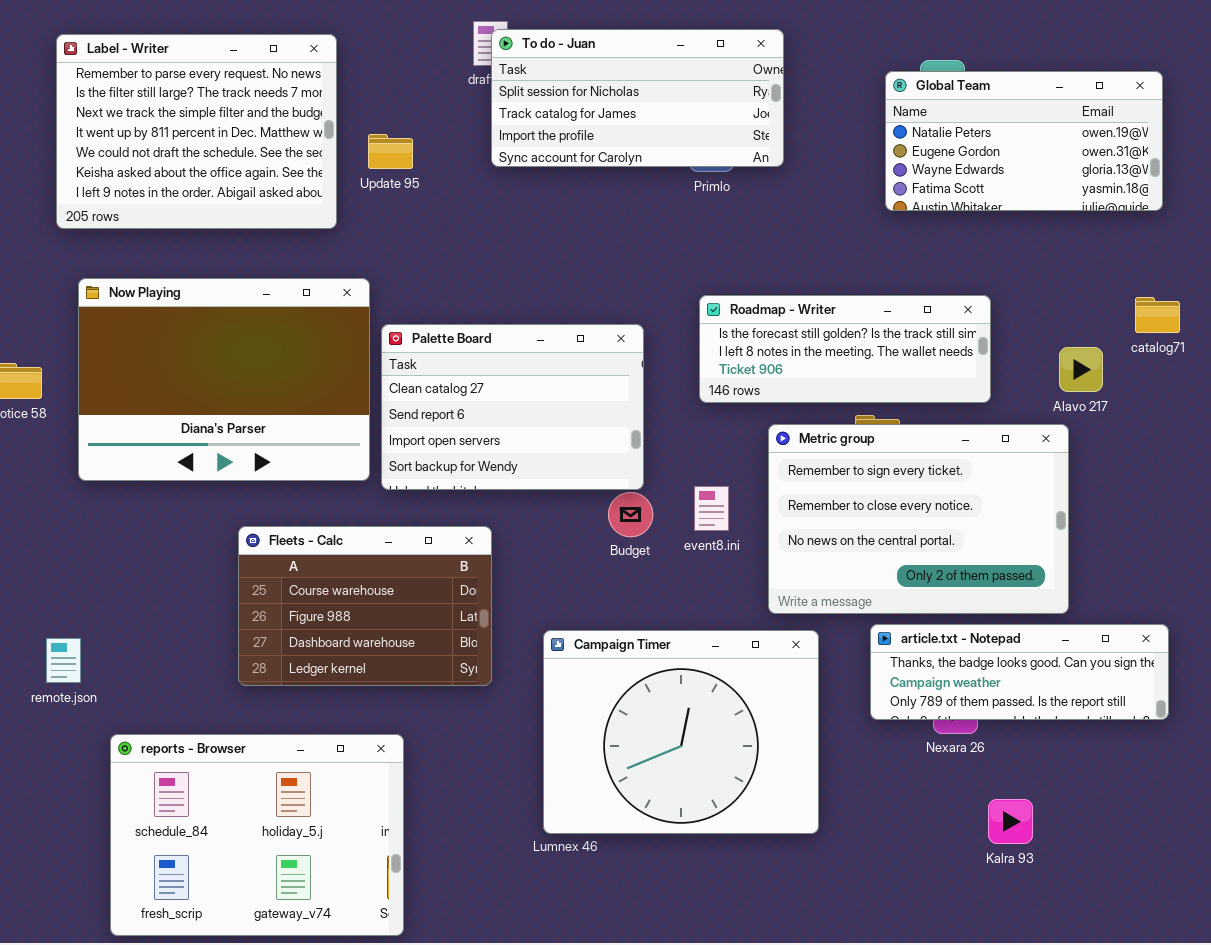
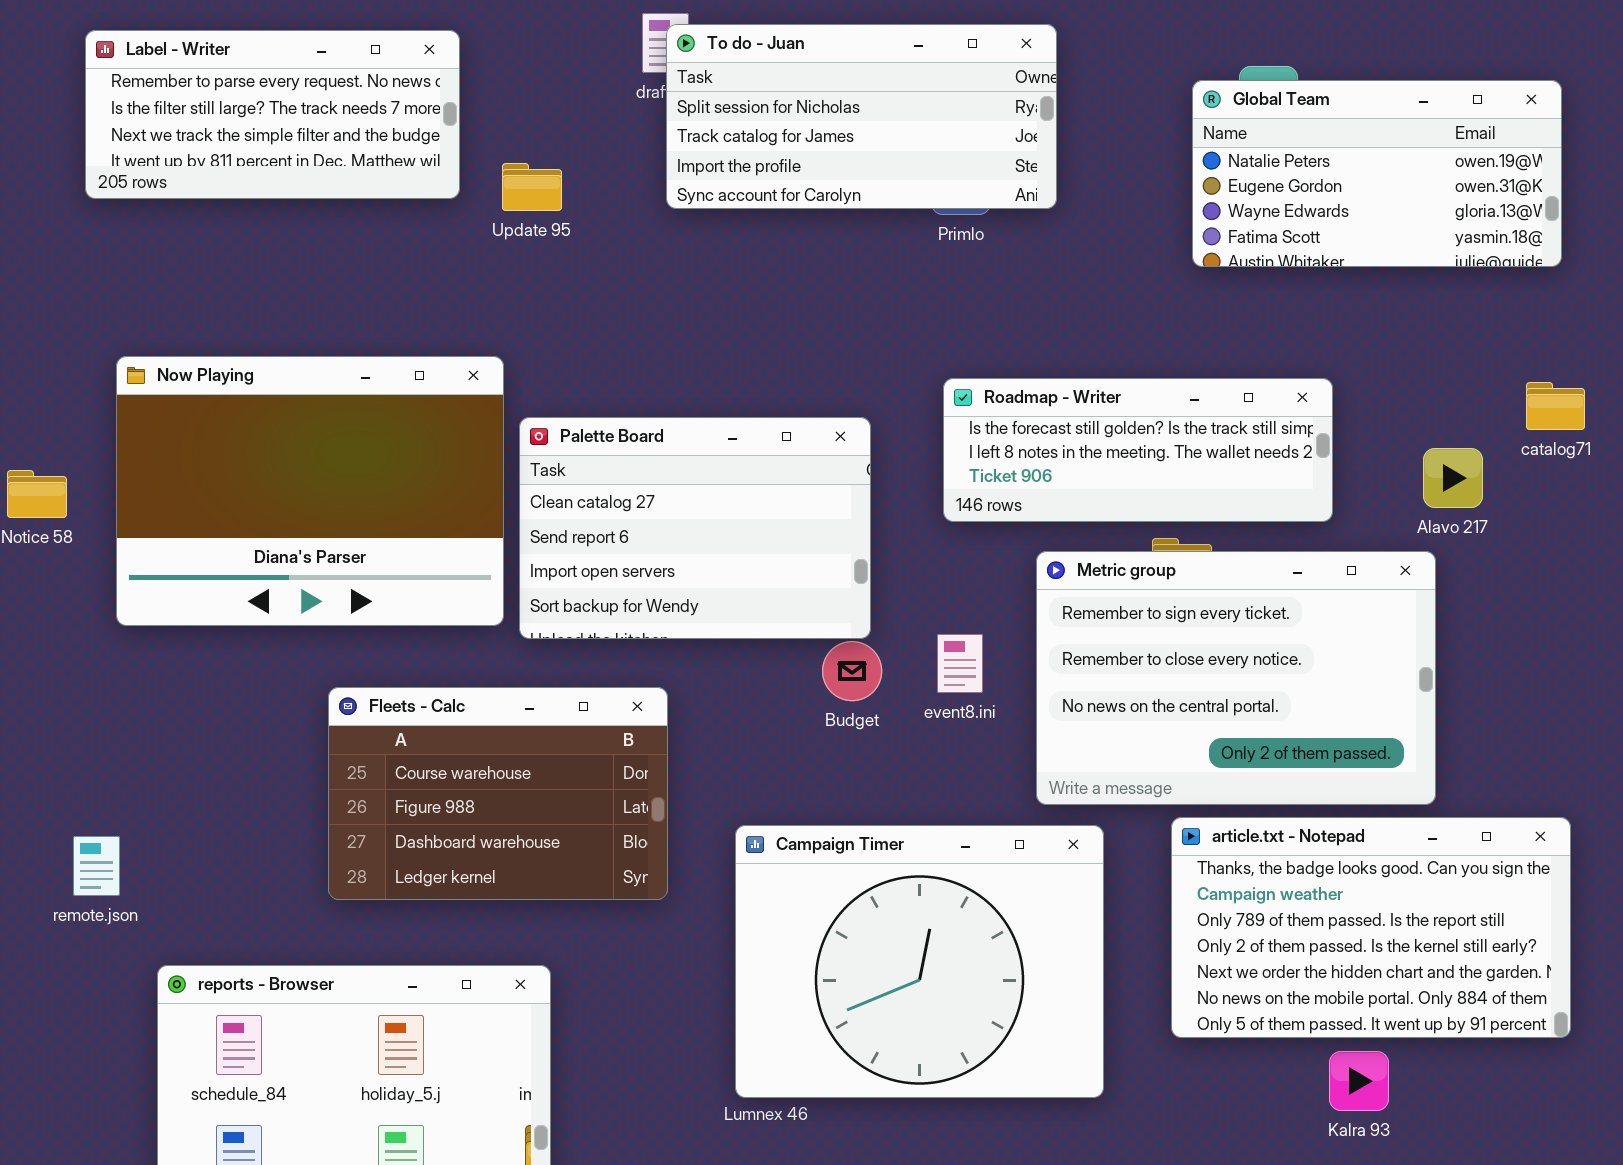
Label - Writer: [56,34,337,229] -> [85,30,460,199], resized
article.txt - Notepad: [870,624,1169,720] -> [1171,817,1571,1038], resized

